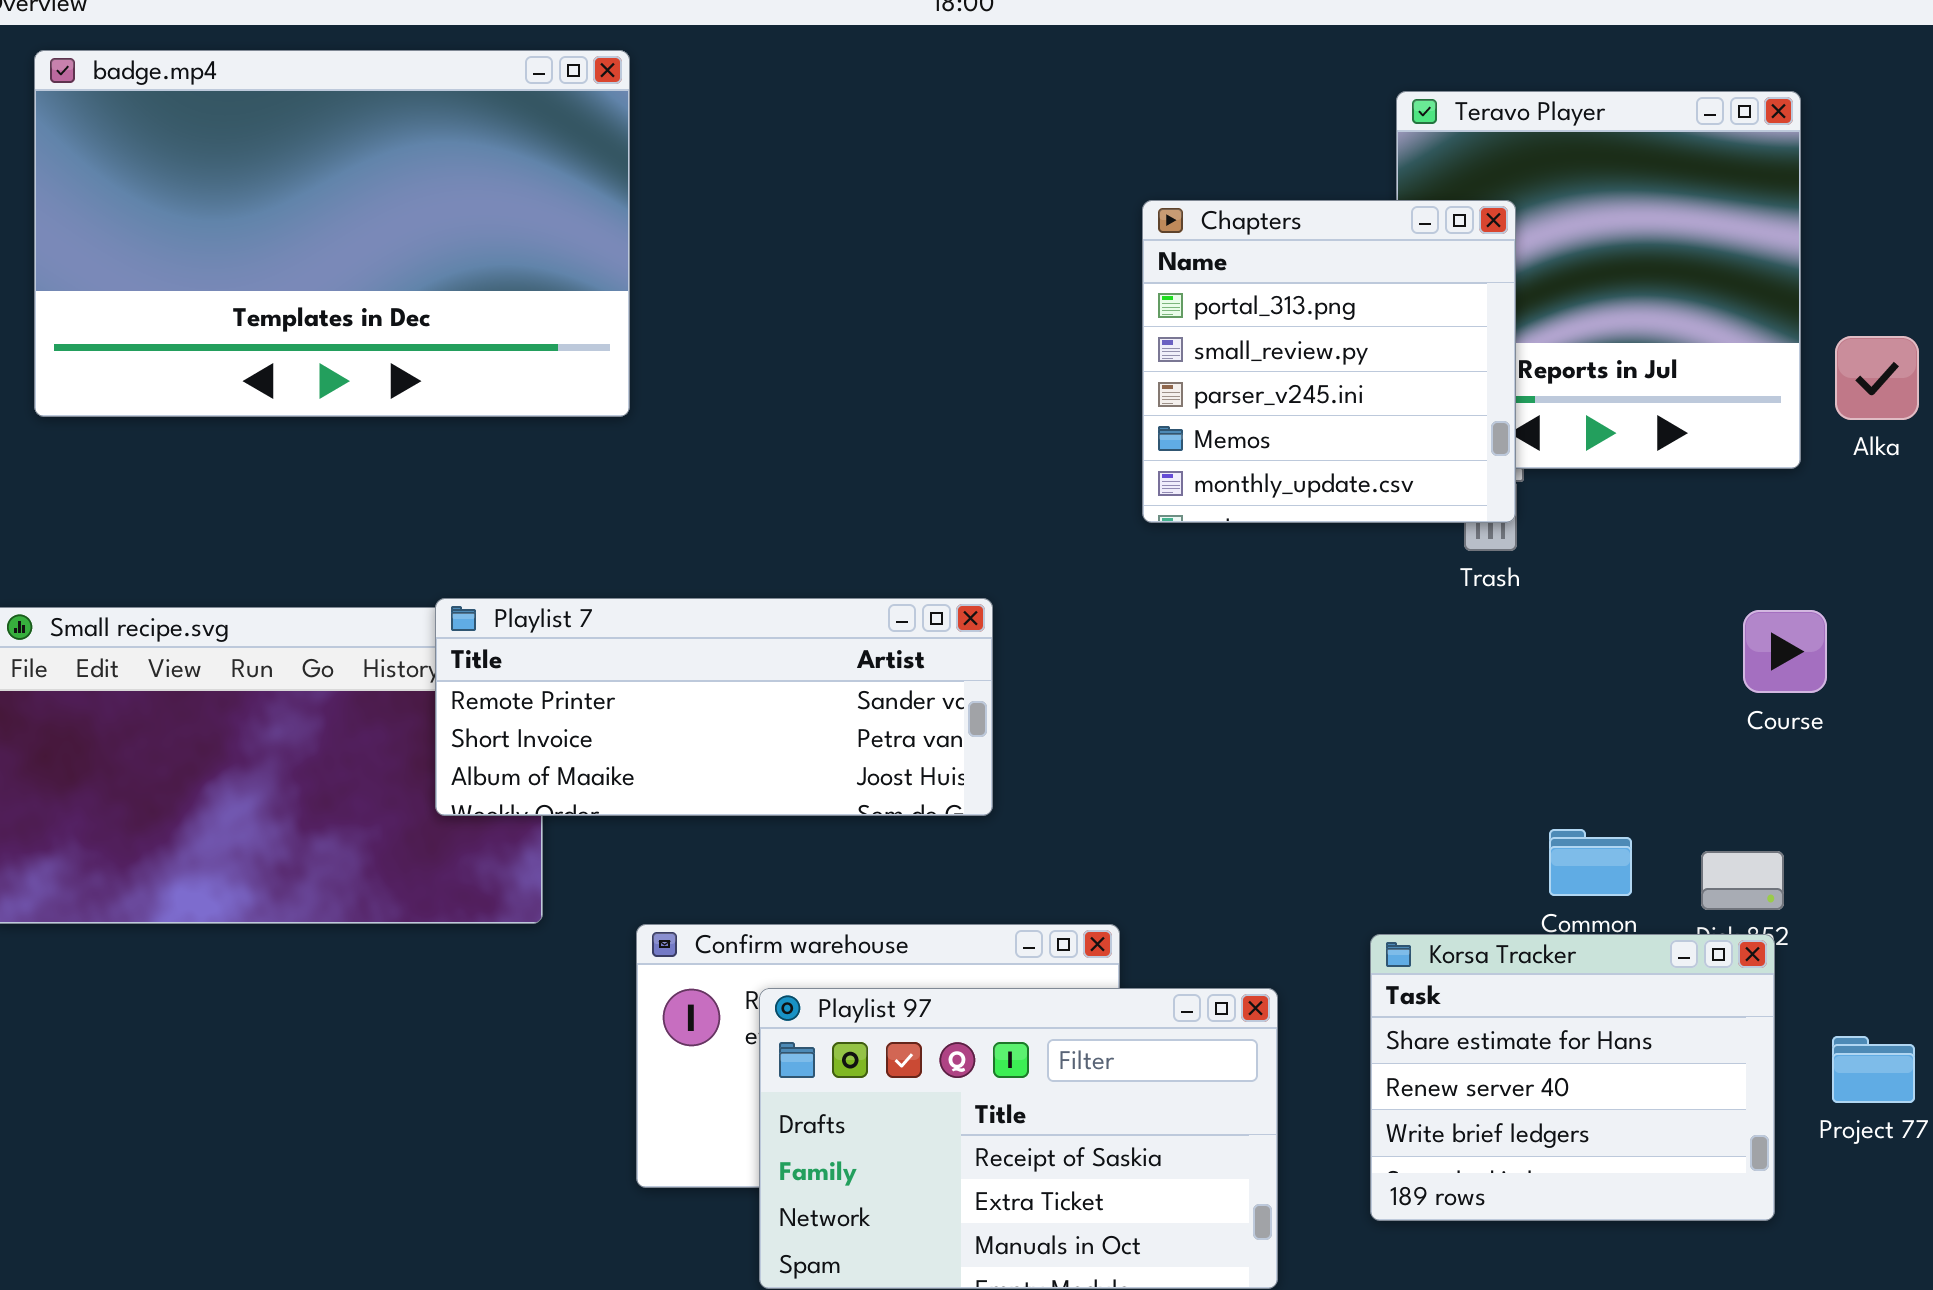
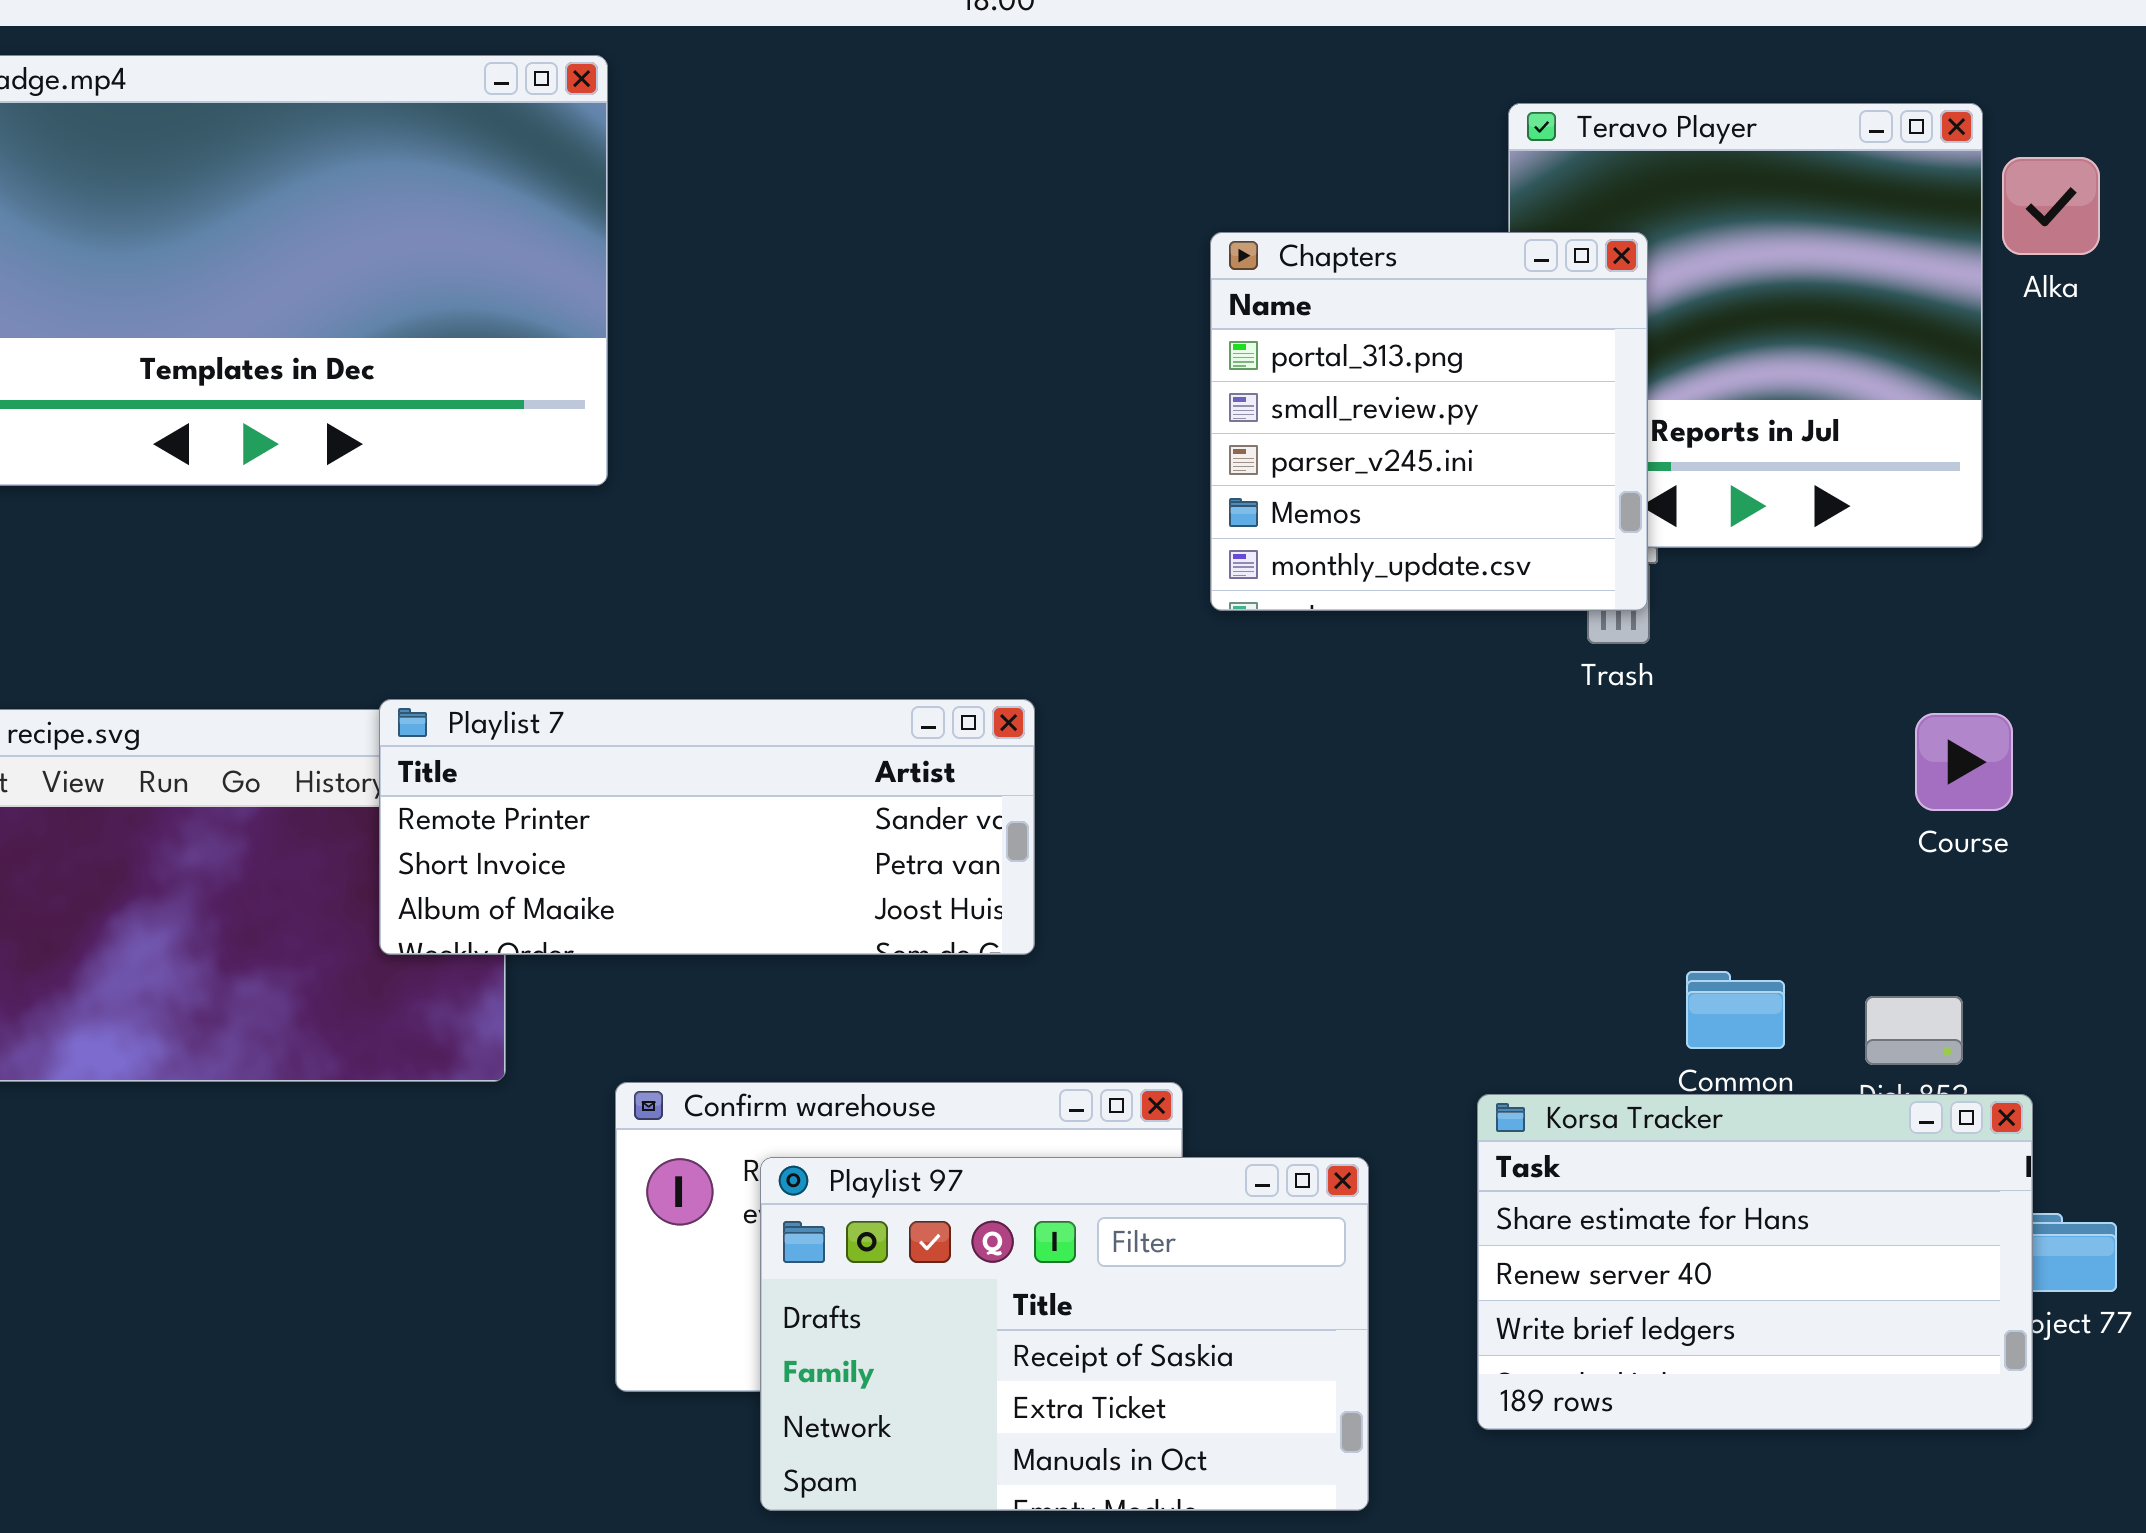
Alka: [1835,336,1919,420] -> [2002,157,2100,255], moved
Korsa Tracker: [1370,934,1775,1221] -> [1477,1094,2033,1430], resized

